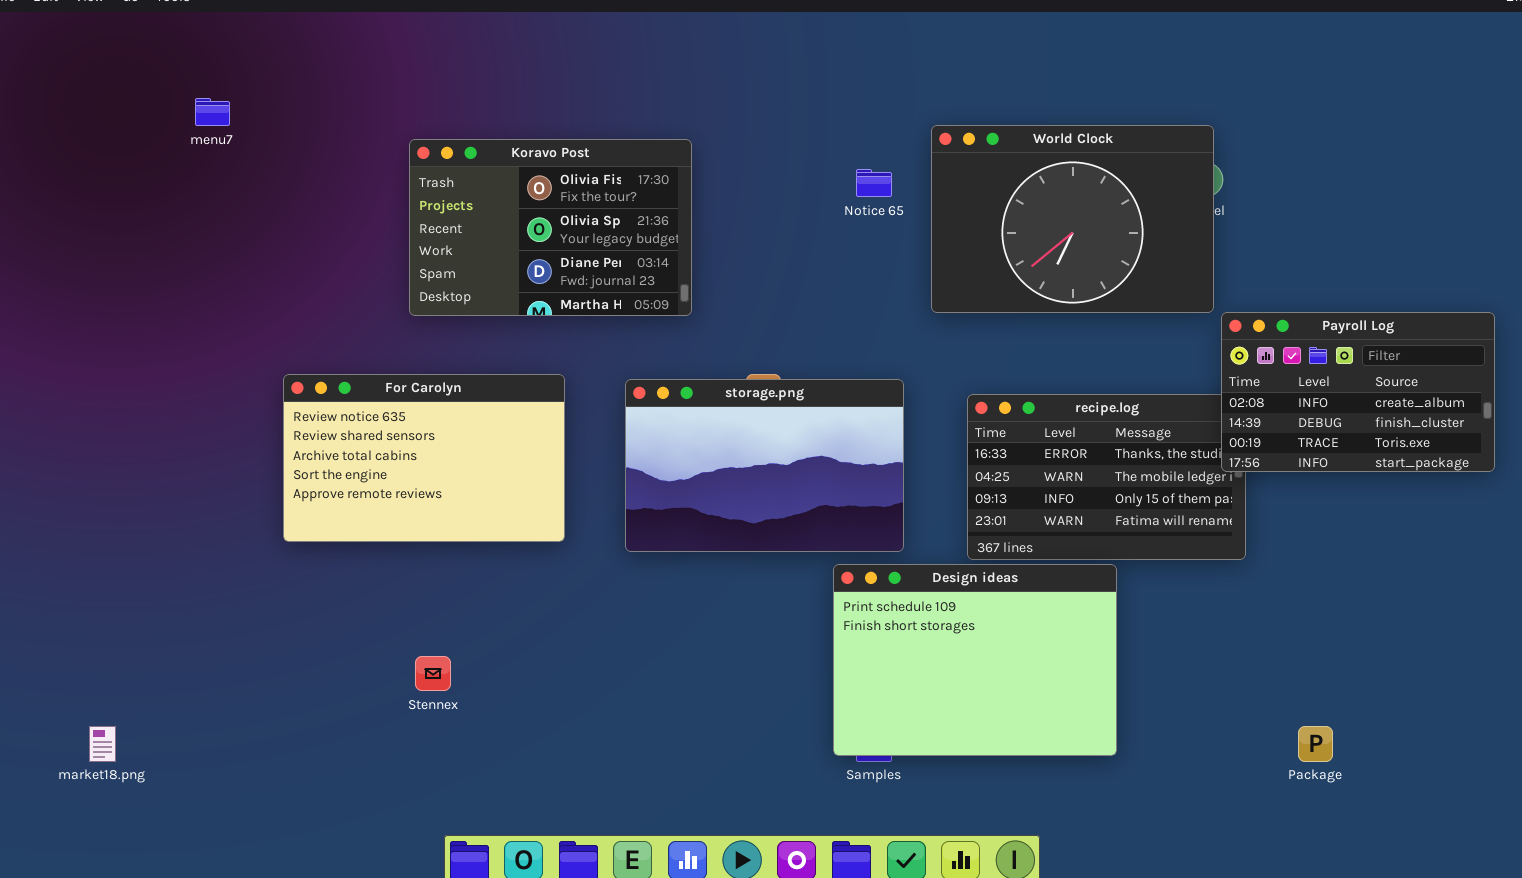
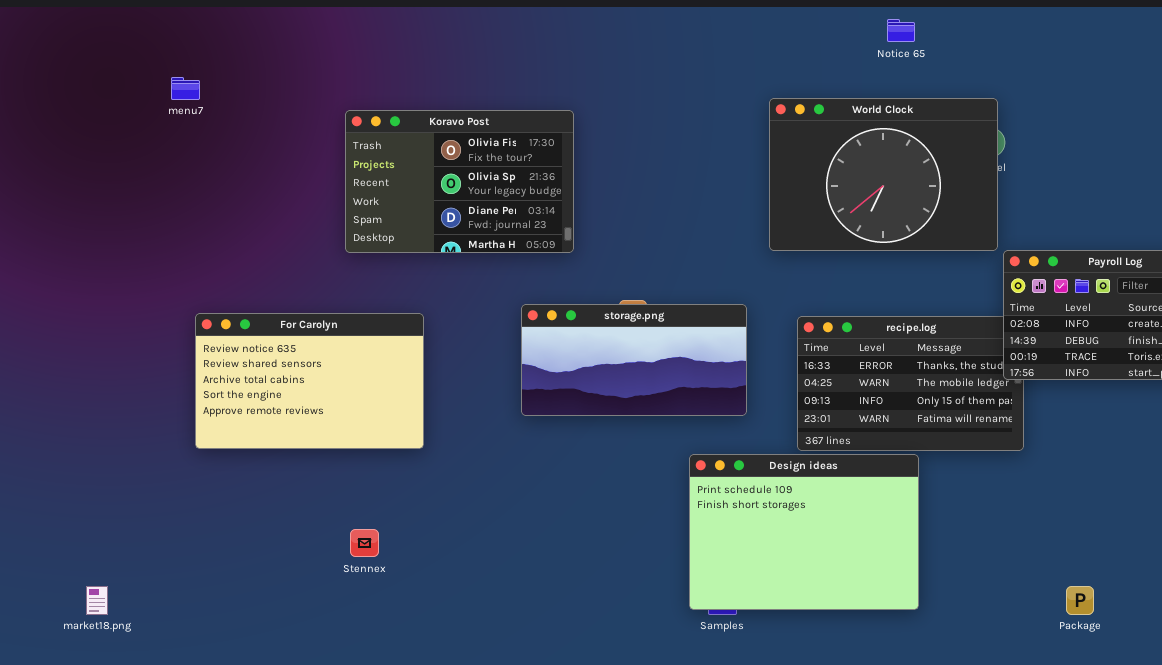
Notice 65: [856,169,892,197] -> [887,19,915,42], moved
For Carolyn: [283,374,565,542] -> [195,313,424,449], moved
storage.png: [625,379,904,552] -> [521,304,747,416], resized

